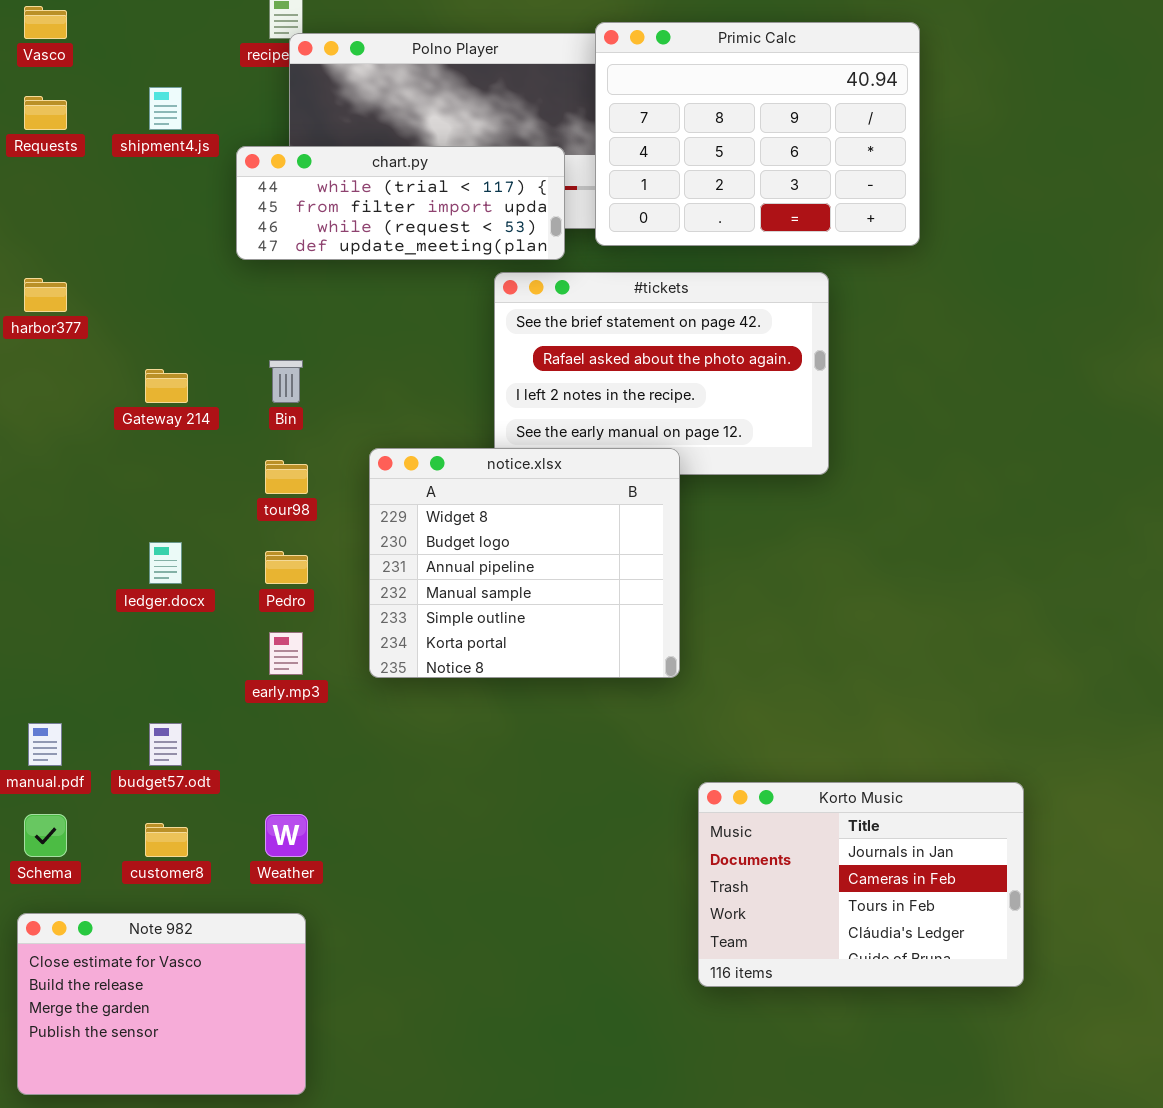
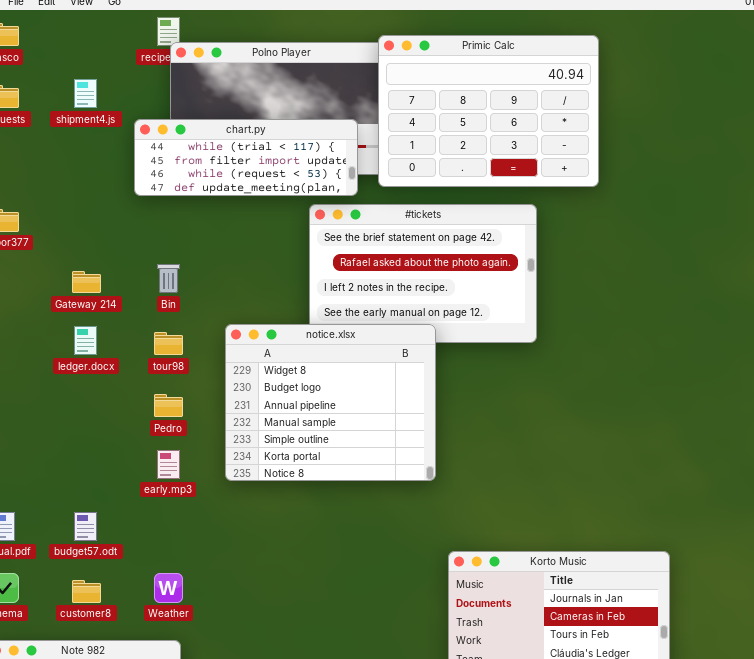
ledger.docx: [149,542,182,584] -> [74,326,97,355], moved

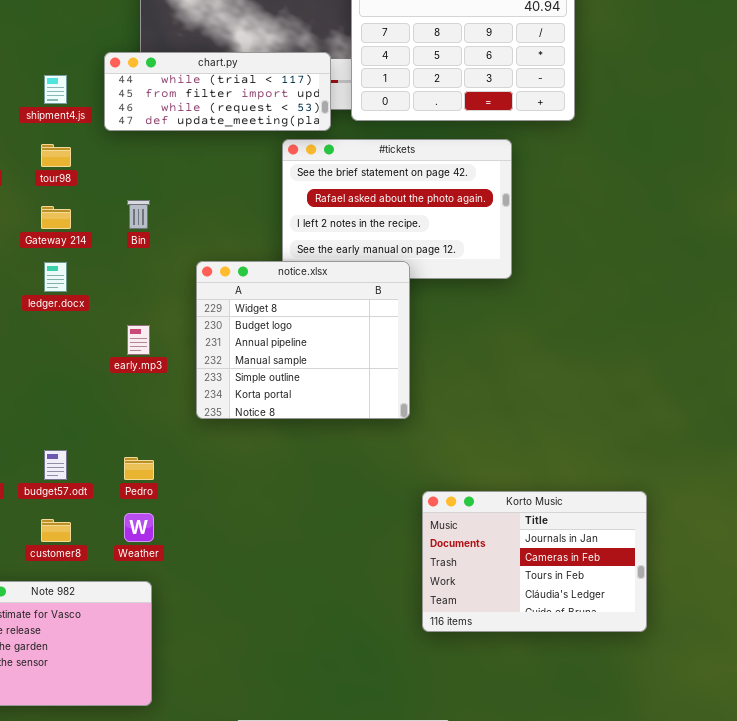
shipment4.js: [74,79,97,108] -> [44,75,67,104], moved
tour98: [154,332,183,355] -> [41,144,71,167], moved
Pedro: [154,394,183,417] -> [124,457,154,480], moved
early.mp3: [157,450,180,479] -> [127,325,150,355], moved

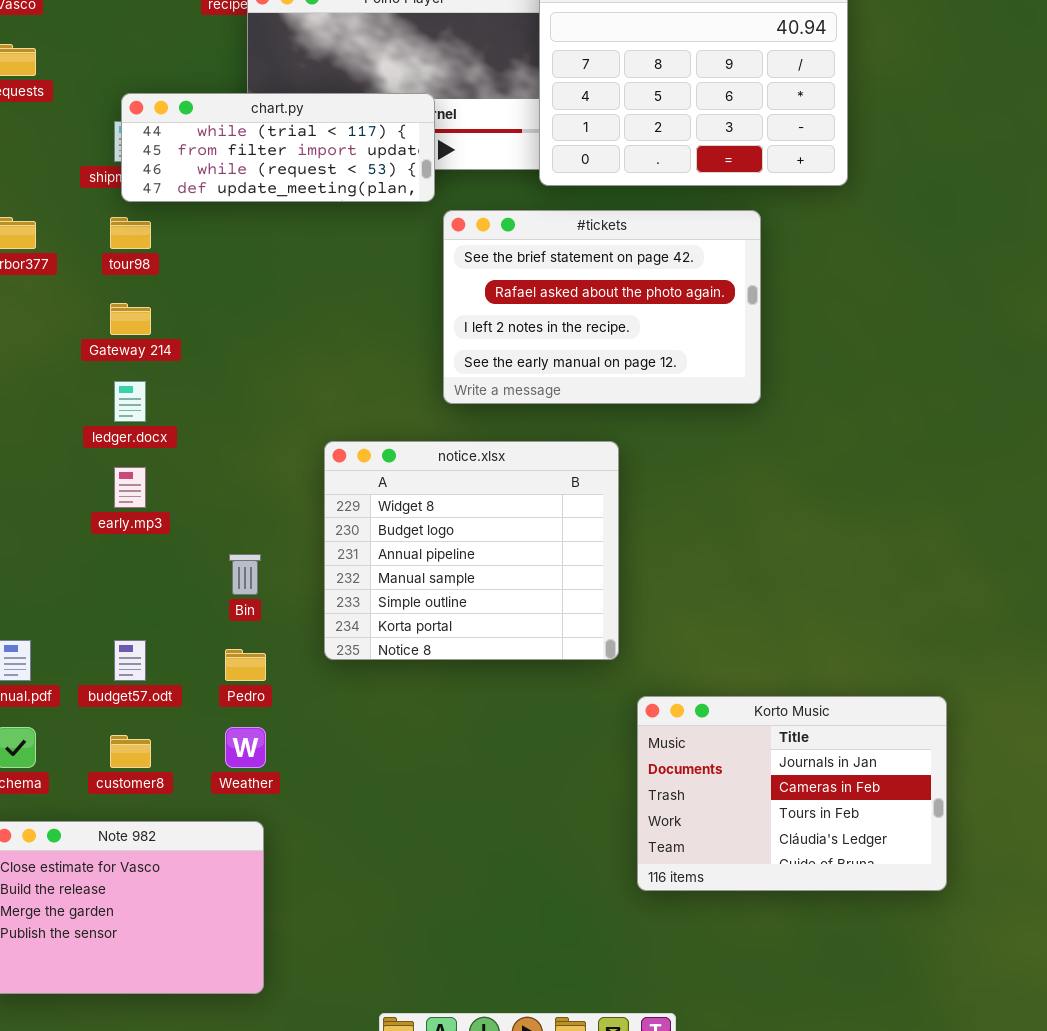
chart.py: [104,52,331,131] -> [121,93,435,202], moved
Bin: [127,200,150,229] -> [229,554,261,595], moved
notice.xlsx: [196,261,410,419] -> [324,441,619,660], moved
early.mp3: [127,325,150,355] -> [114,467,146,508], moved

